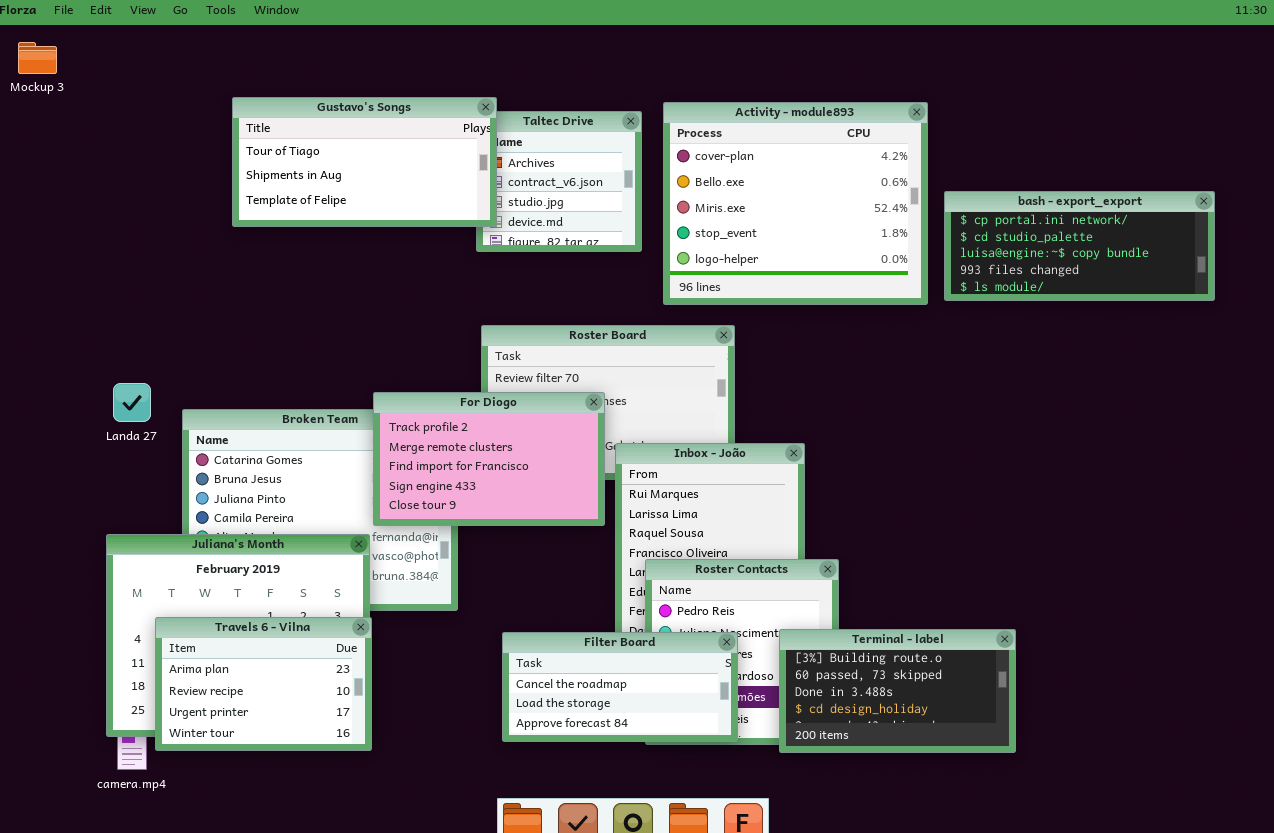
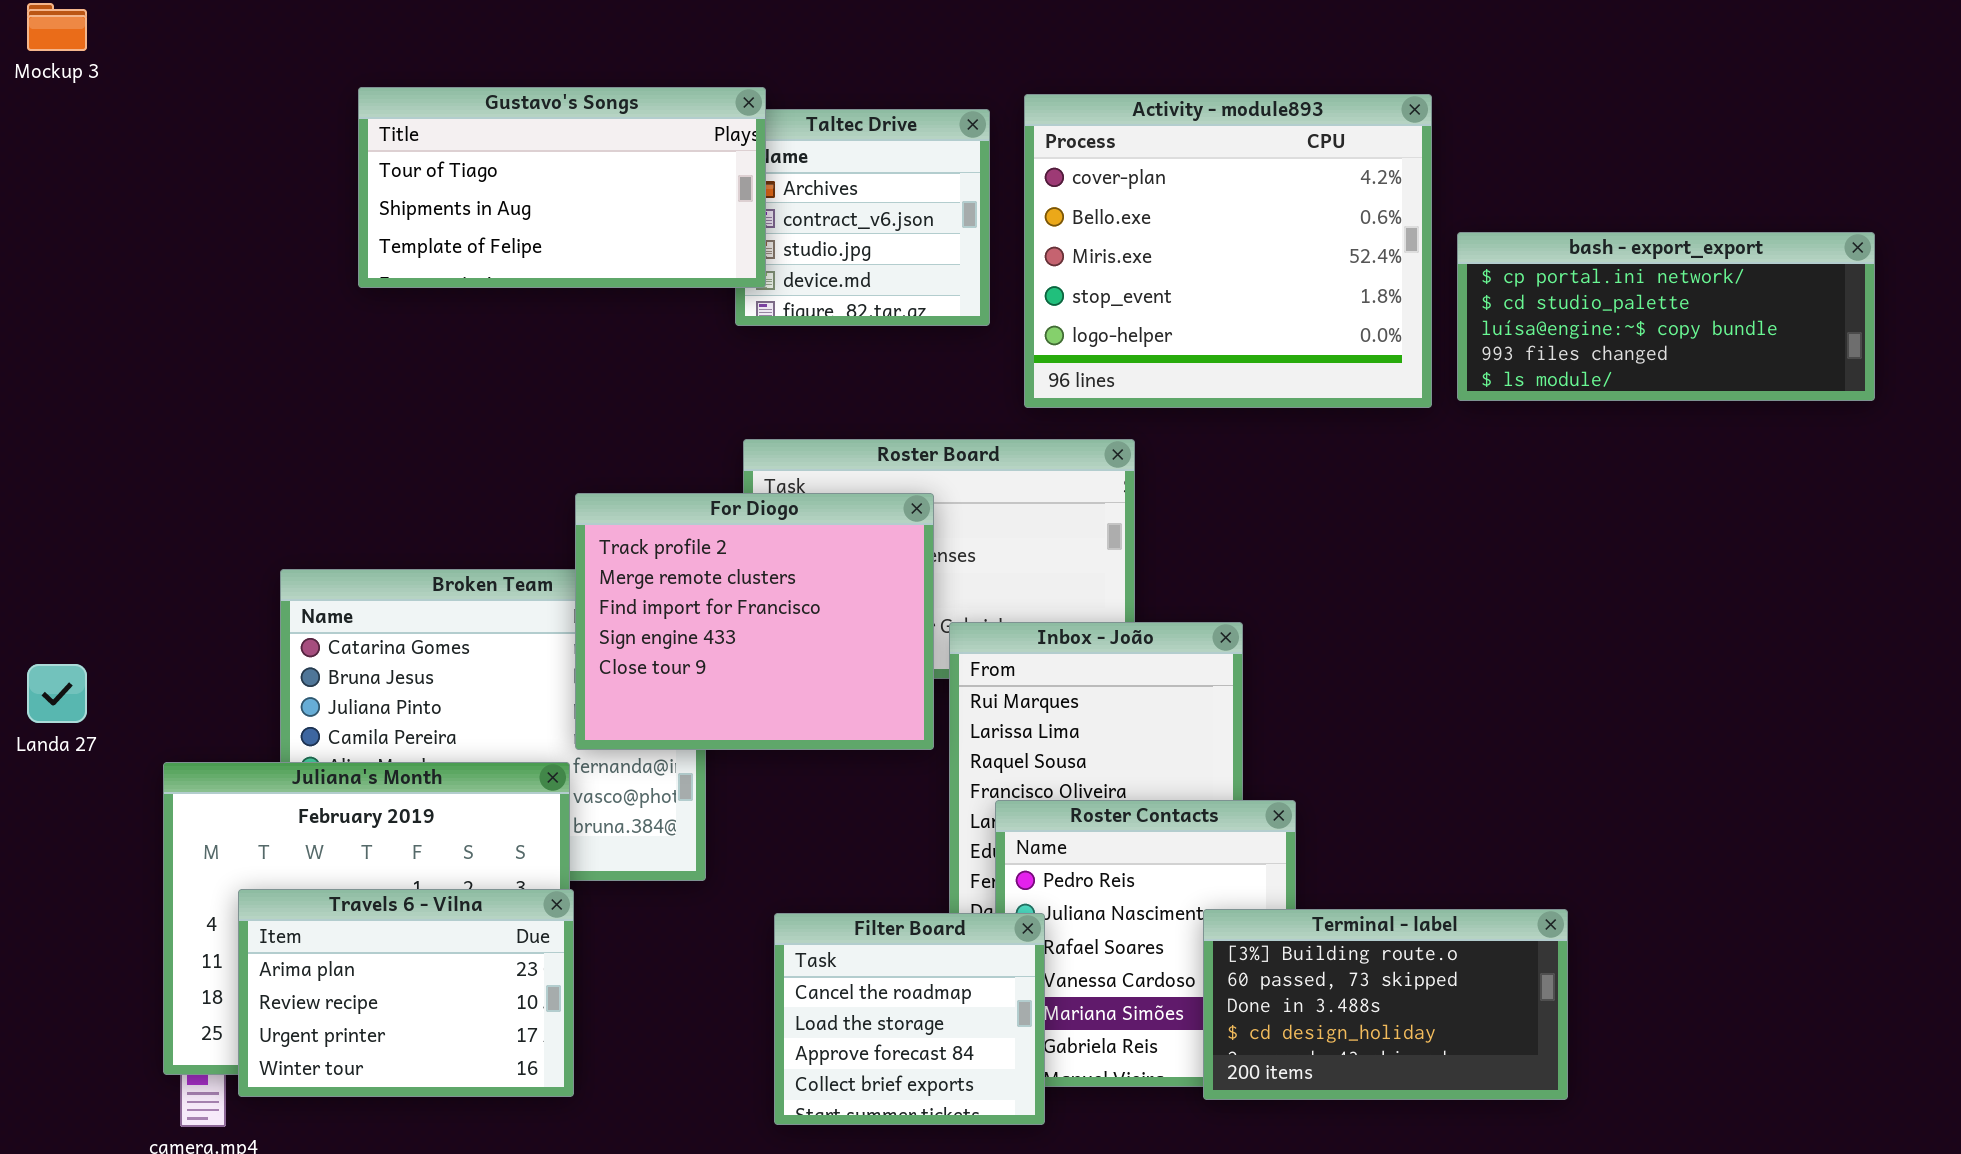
Landa 27: [113,383,151,422] -> [27,664,87,723], moved
For Diogo: [373,392,605,526] -> [575,493,934,750], resized
Filter Board: [502,632,738,742] -> [774,913,1045,1125], resized

